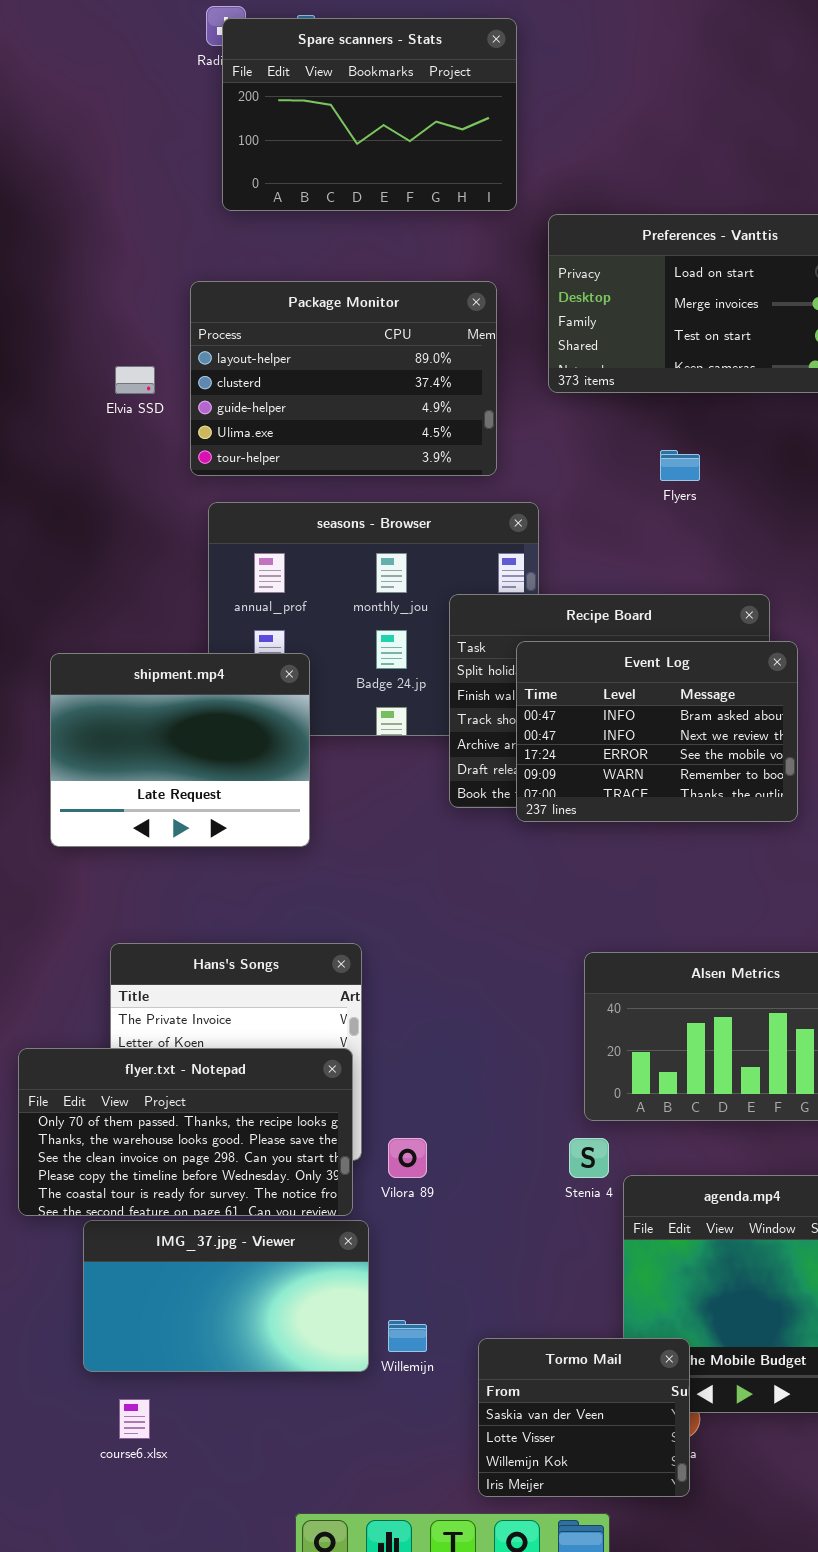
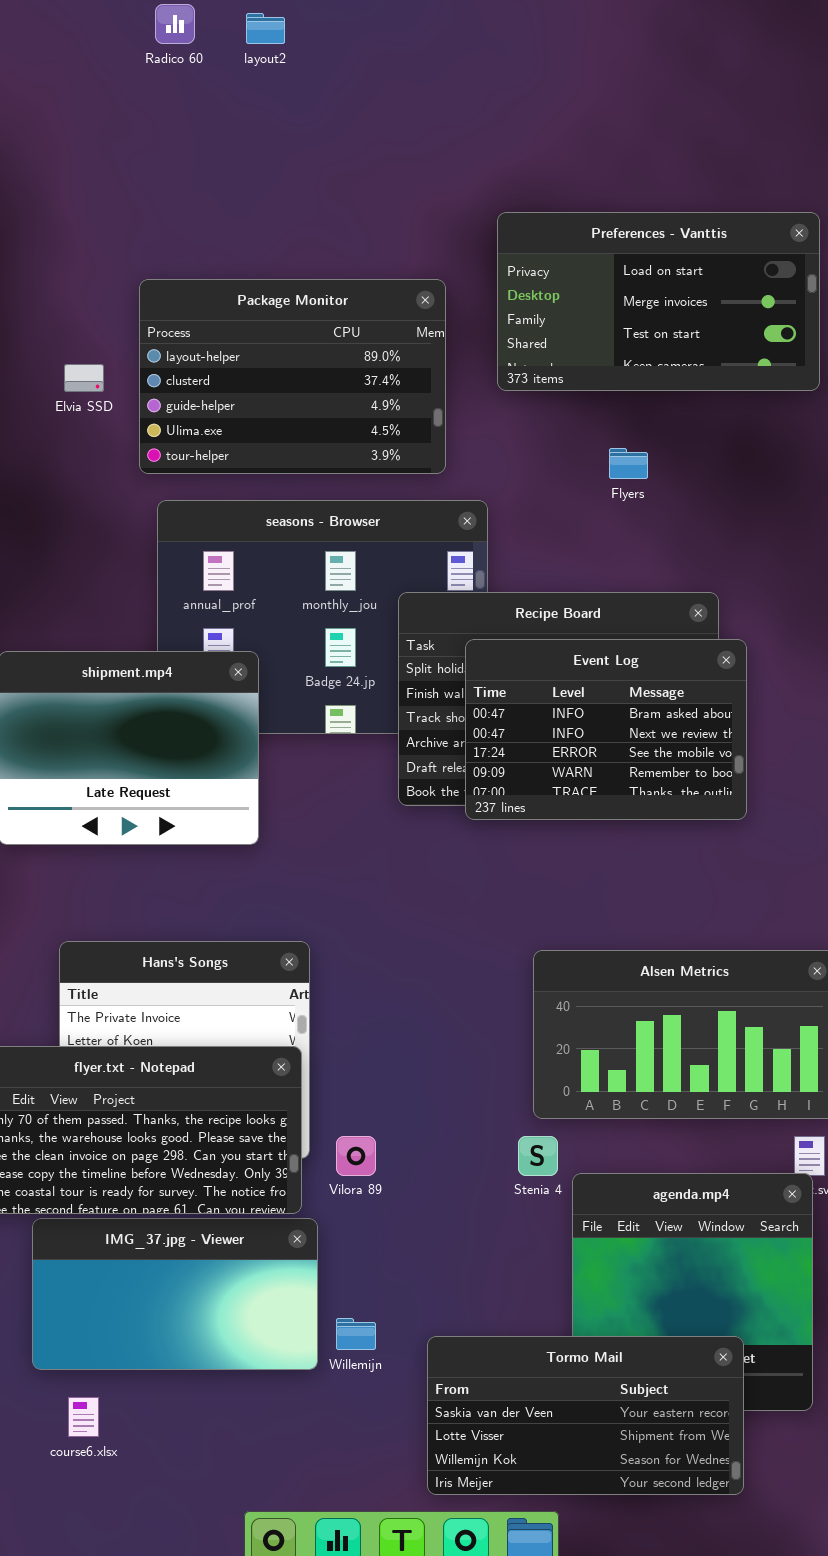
Spare scanners - Stats: [222,18,517,211] -> none, closed
Tormo Mail: [478,1338,690,1497] -> [427,1336,744,1495], resized

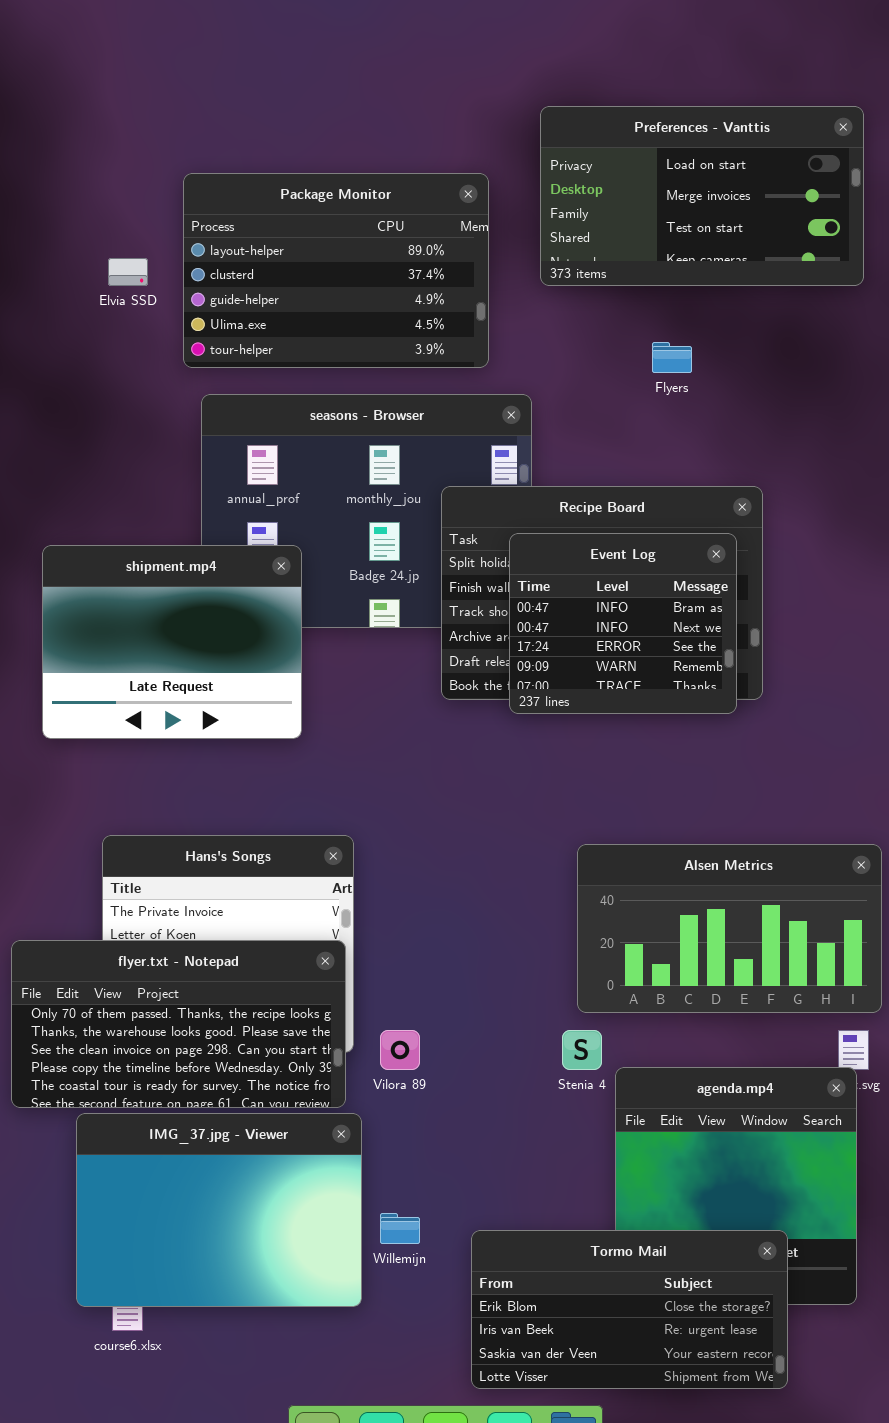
Event Log: [465,639,747,820] -> [509,533,737,714], resized
IMG_37.jpg - Viewer: [32,1218,318,1370] -> [76,1113,362,1307], resized
Tormo Mail: [427,1336,744,1495] -> [471,1230,788,1389], scrolled up 2 rows

